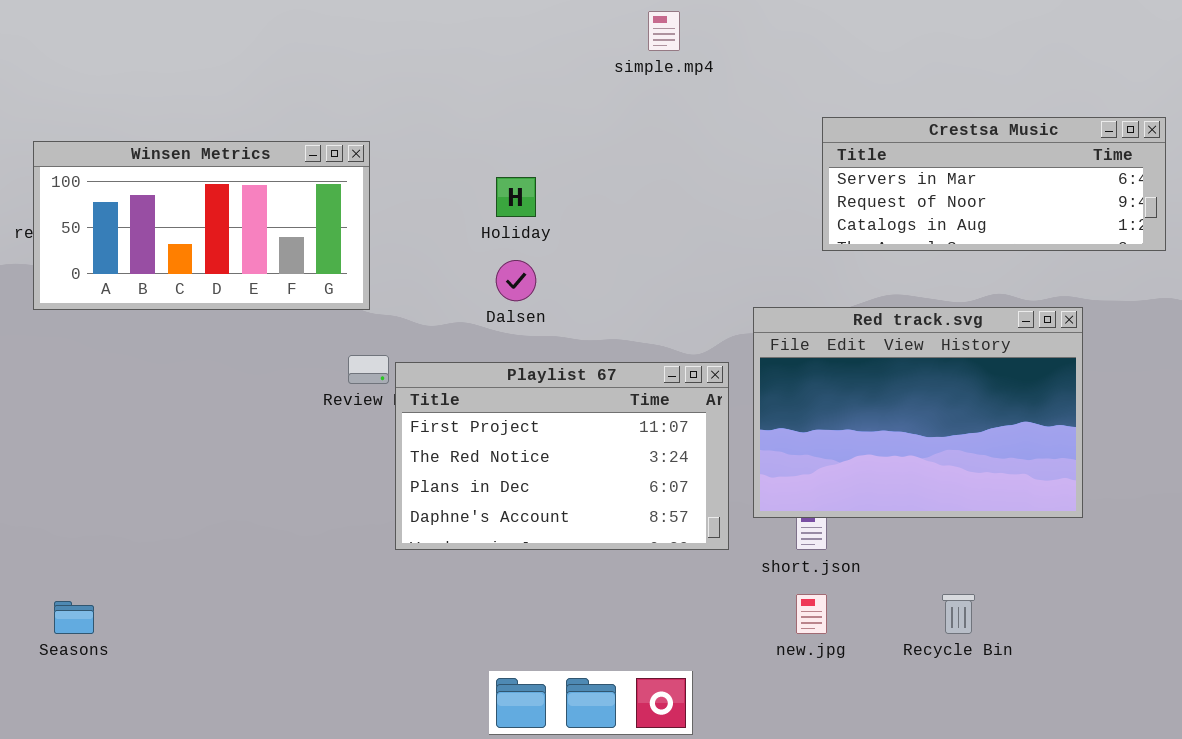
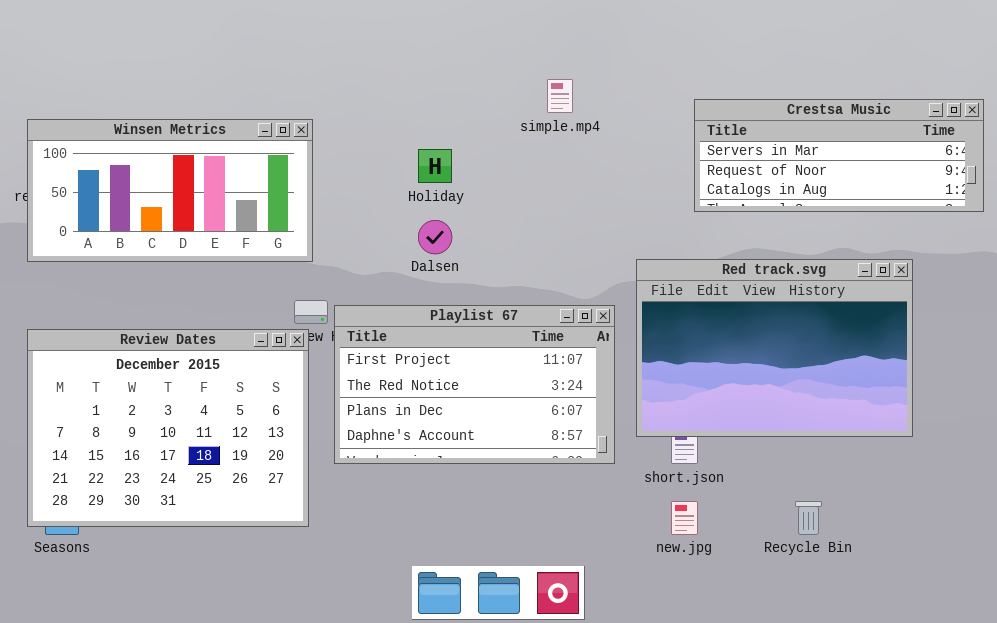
simple.mp4: [648,11,680,51] -> [547,79,573,113], moved
Review Dates: none -> [27,329,309,527], opened

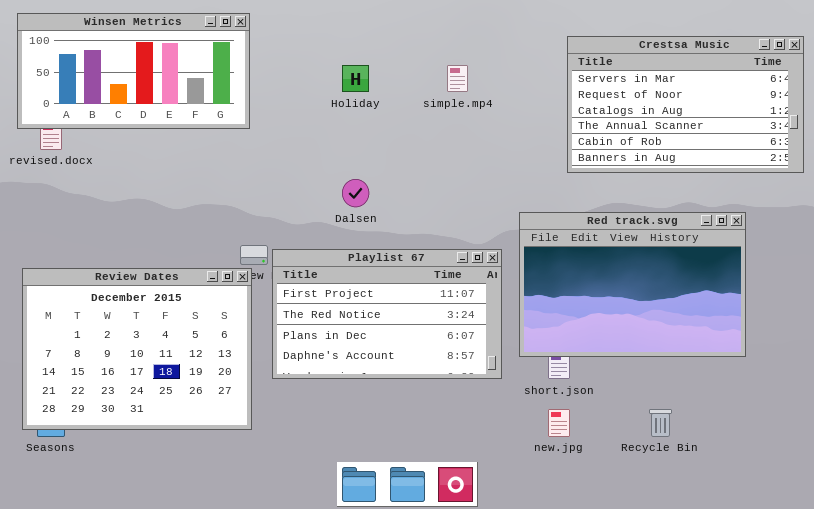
Crestsa Music: [694,99,984,212] -> [567,36,804,173], resized
Winsen Metrics: [27,119,313,262] -> [17,13,250,129], moved
Holiday: [418,149,452,183] -> [342,65,369,92], moved

